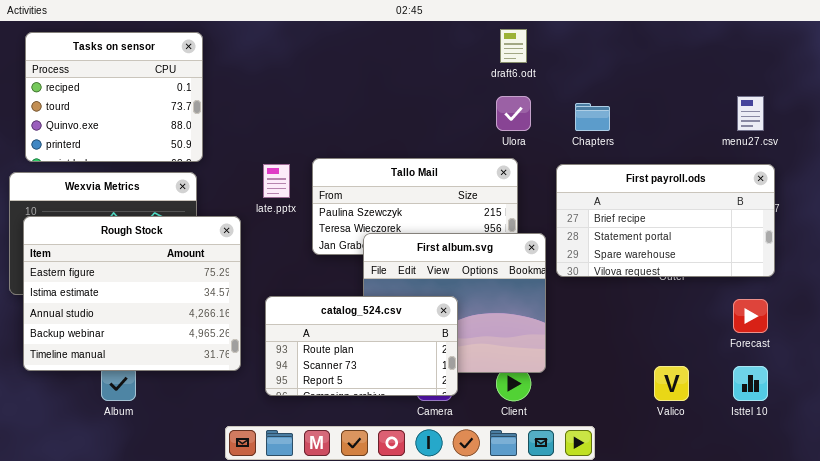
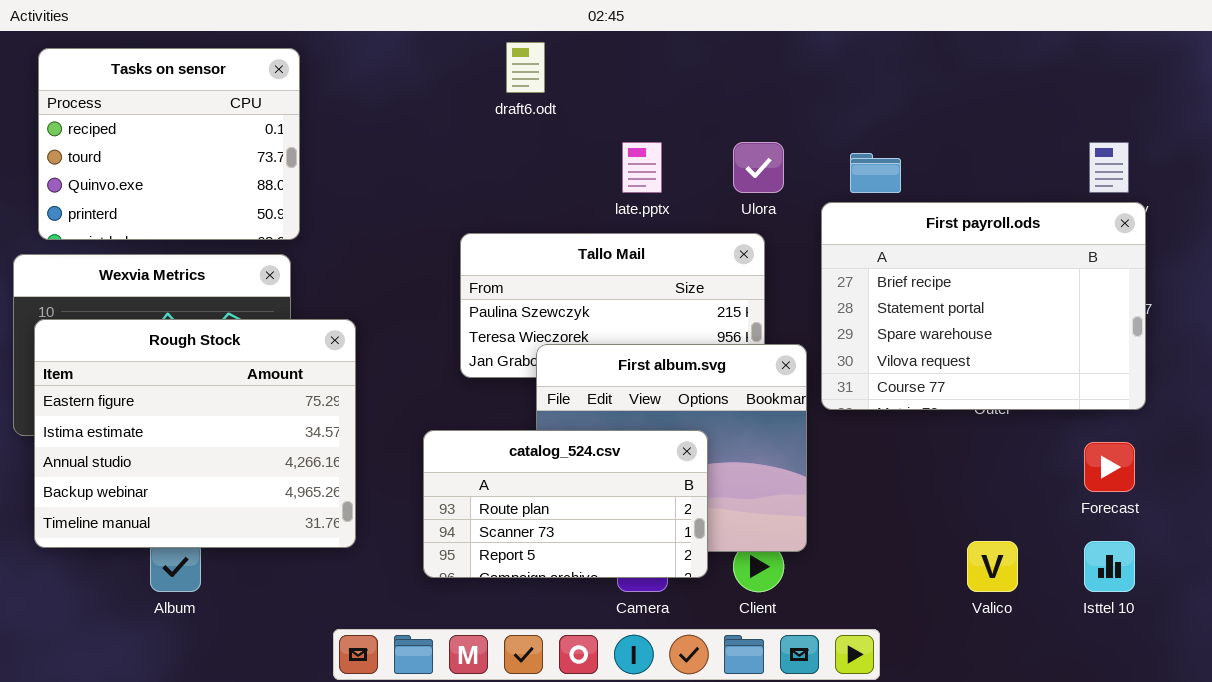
draft6.odt: [500,29,527,63] -> [506,42,545,93], moved
late.pptx: [263,164,290,198] -> [622,142,662,193], moved
First payroll.ods: [556,164,775,277] -> [821,202,1146,410], resized
catalog_524.csv: [265,296,458,396] -> [423,430,708,578], moved

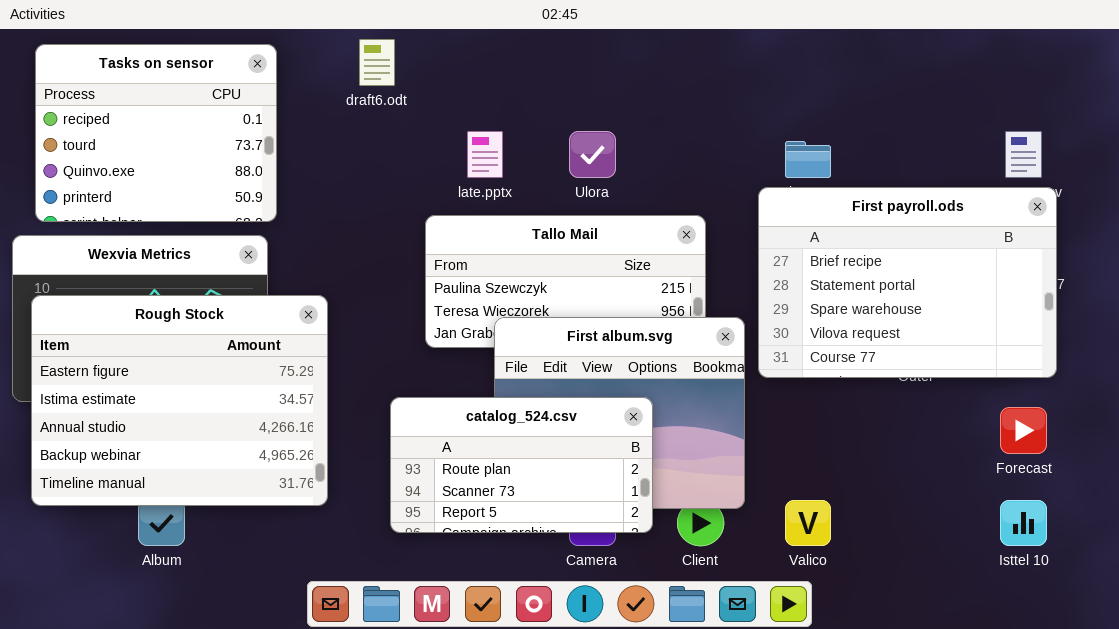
draft6.odt: [506,42,545,93] -> [359,39,395,86], moved
late.pptx: [622,142,662,193] -> [467,131,503,178], moved
Ulora: [733,142,784,193] -> [569,131,616,178], moved
Valico: [967,541,1018,592] -> [785,500,831,546], moved

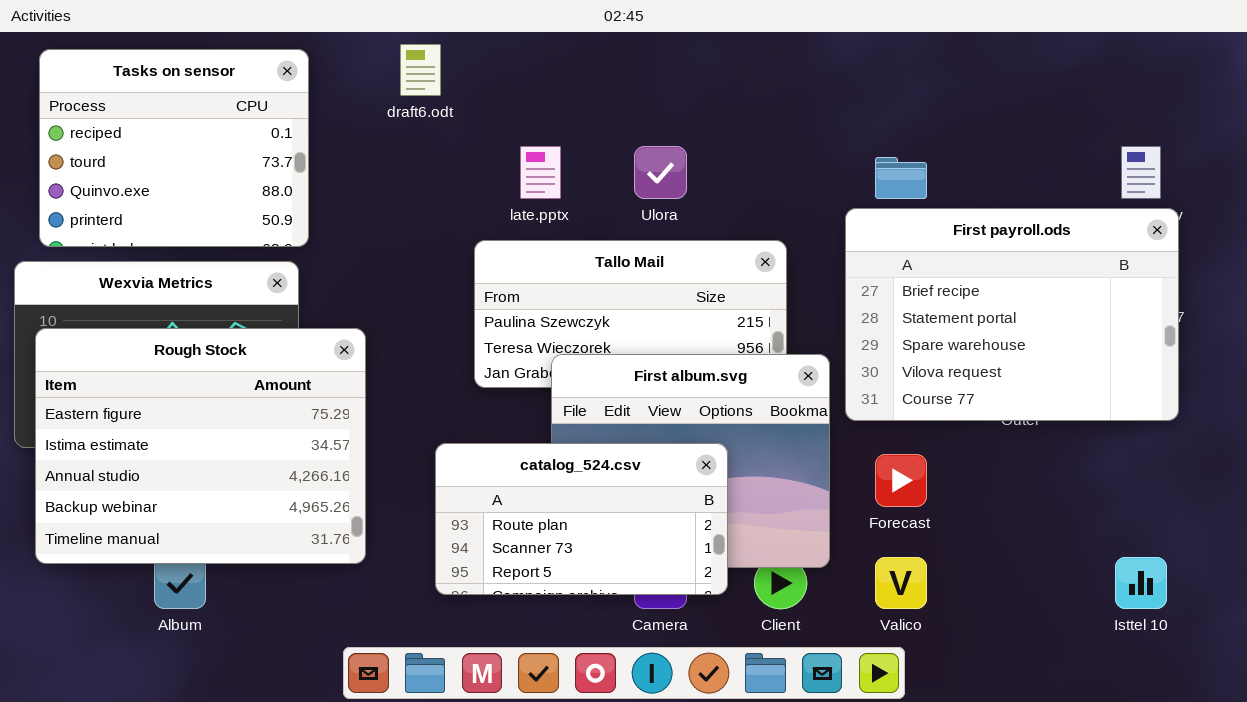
Forecast: [1000,407,1047,454] -> [875,454,927,507], moved

